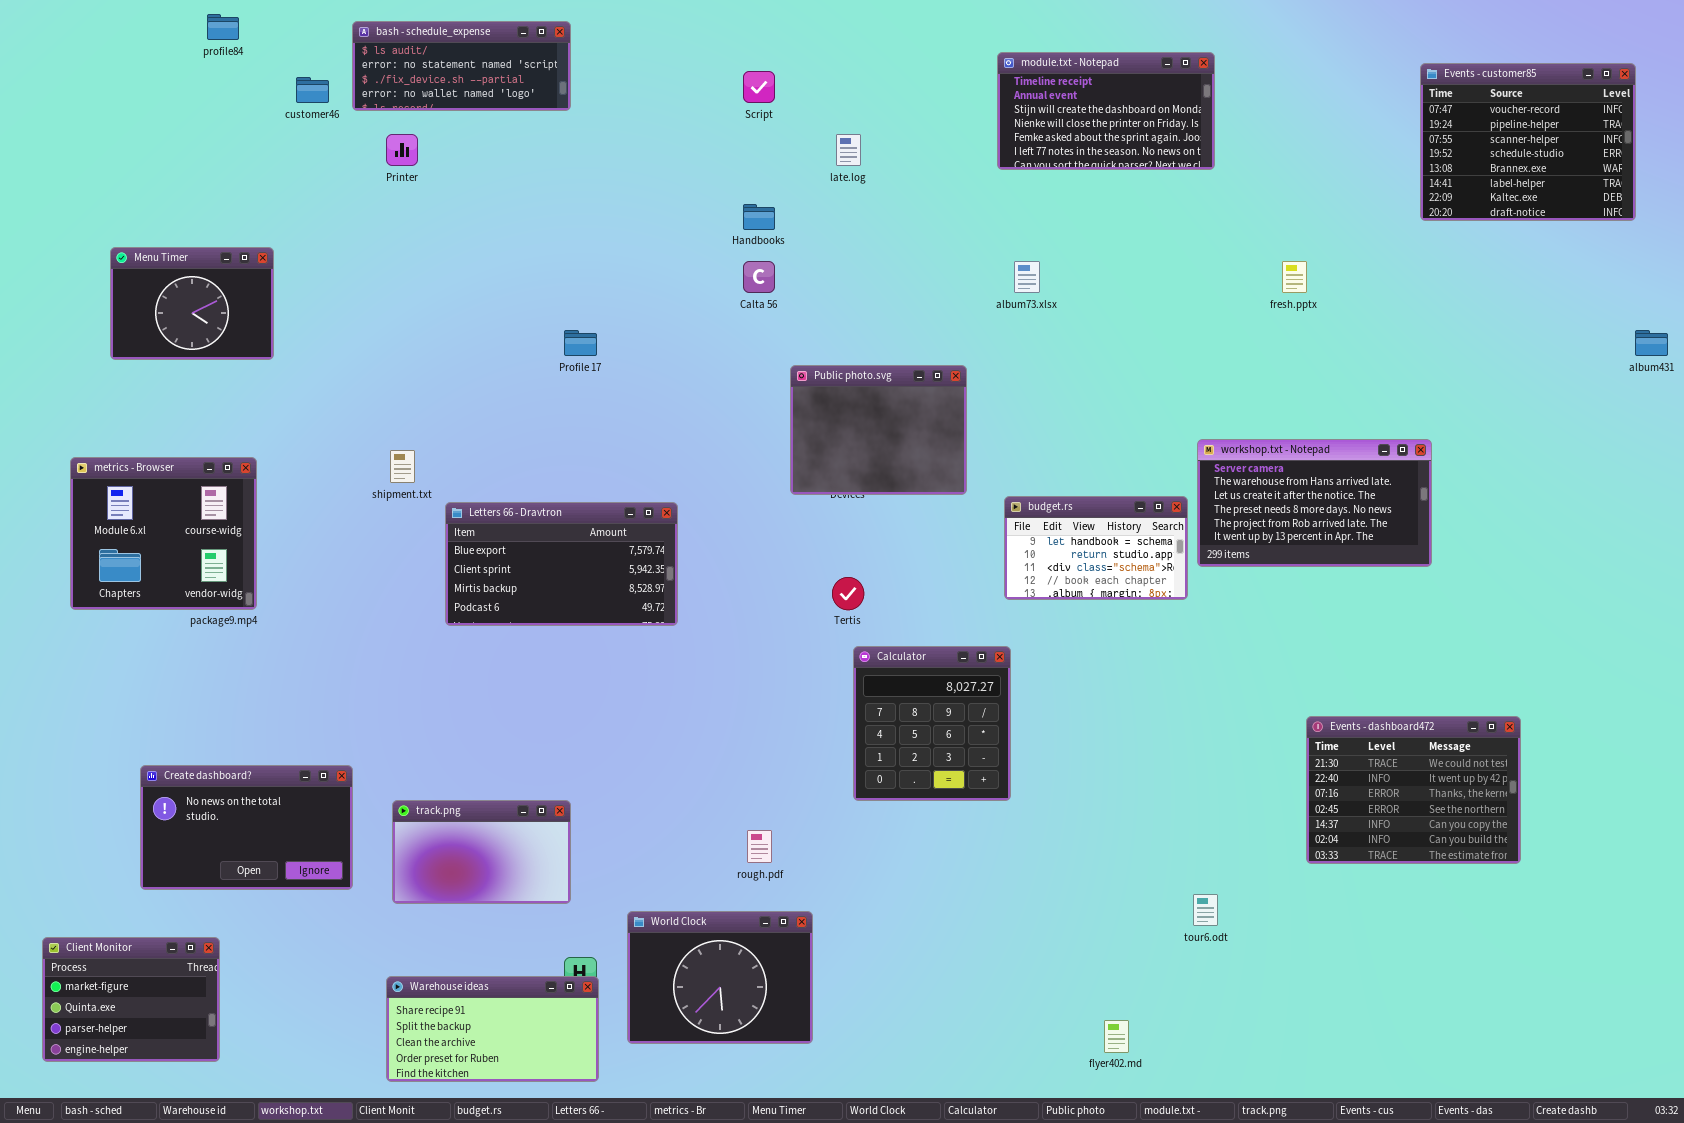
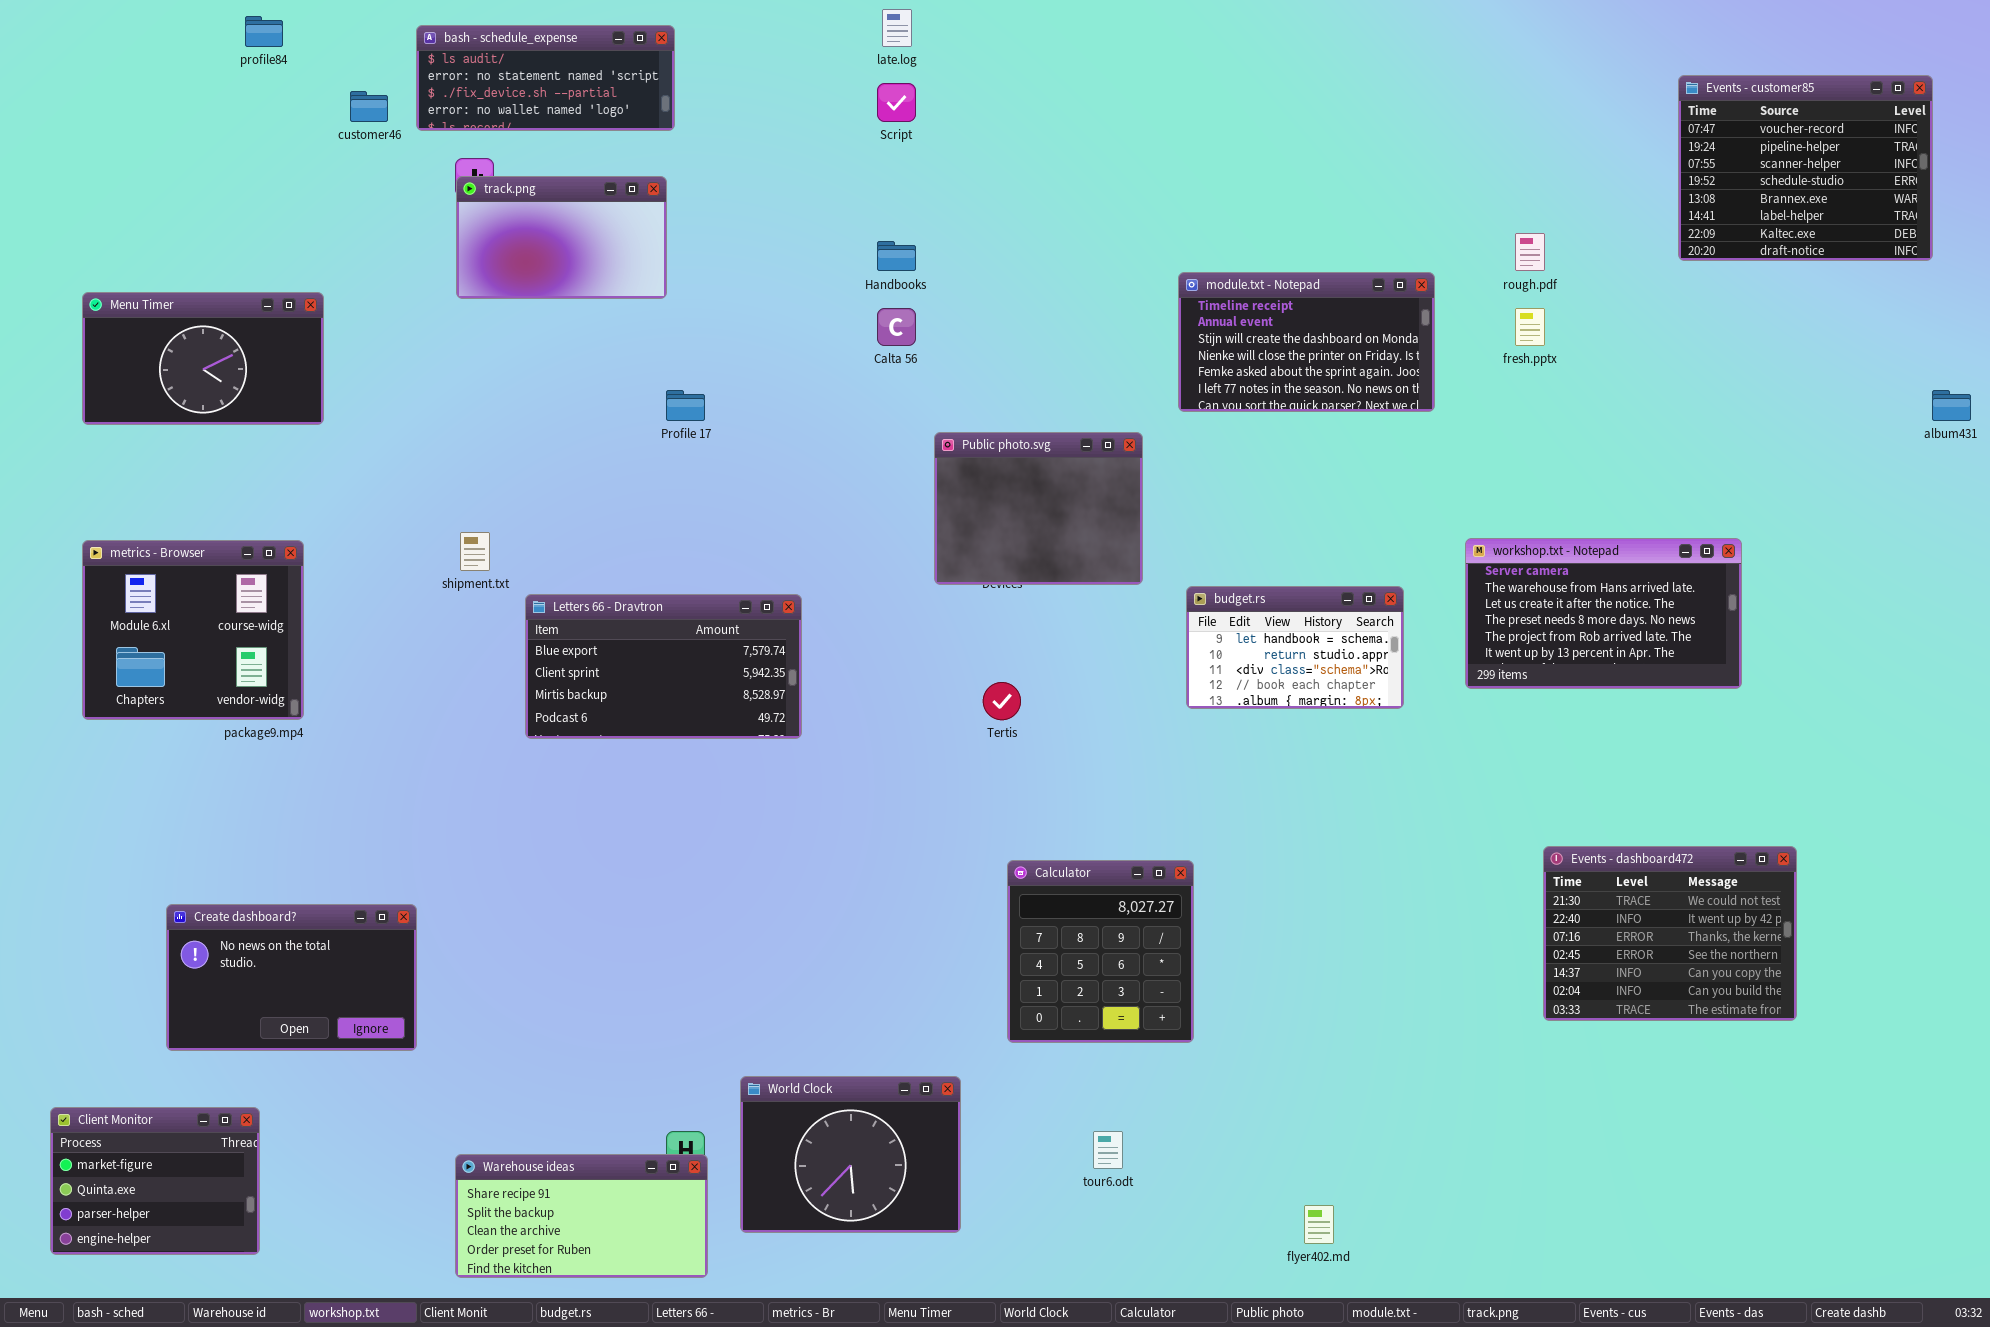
module.txt - Notepad: [997,52,1215,170] -> [1178,272,1435,412], moved
late.log: [836,134,861,166] -> [882,9,912,47], moved
Menu Timer: [110,247,274,360] -> [82,292,324,425], resized
workshop.txt - Notepad: [1197,439,1432,567] -> [1465,538,1742,689], moved
Calculator: [853,646,1011,801] -> [1007,860,1194,1043], moved
track.png: [392,800,571,904] -> [456,176,667,299], moved
rough.pdf: [747,830,772,863] -> [1515,233,1545,271], moved
tour6.odt: [1193,894,1218,926] -> [1093,1131,1123,1169], moved

